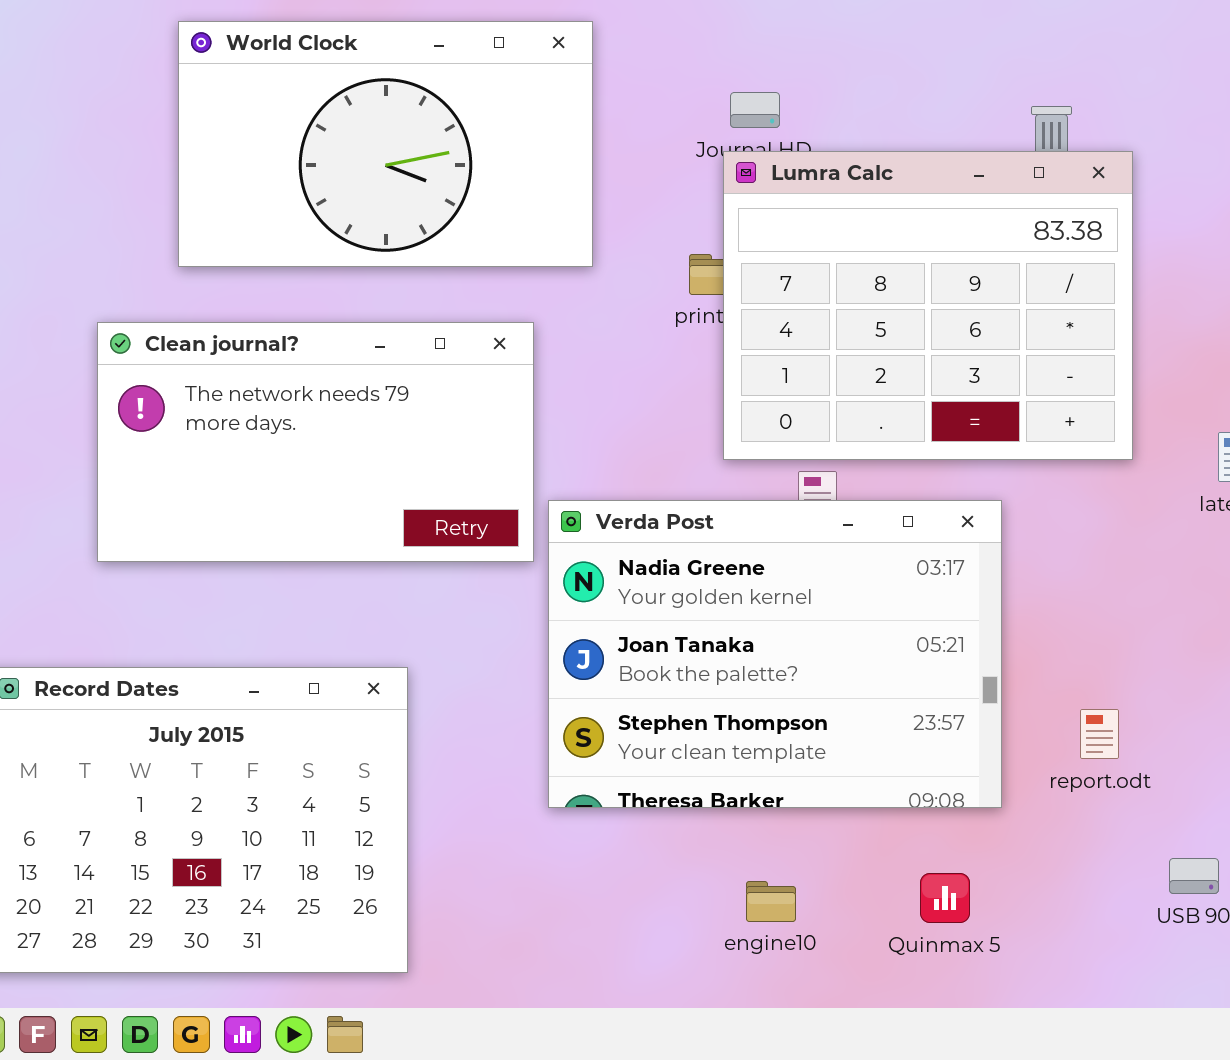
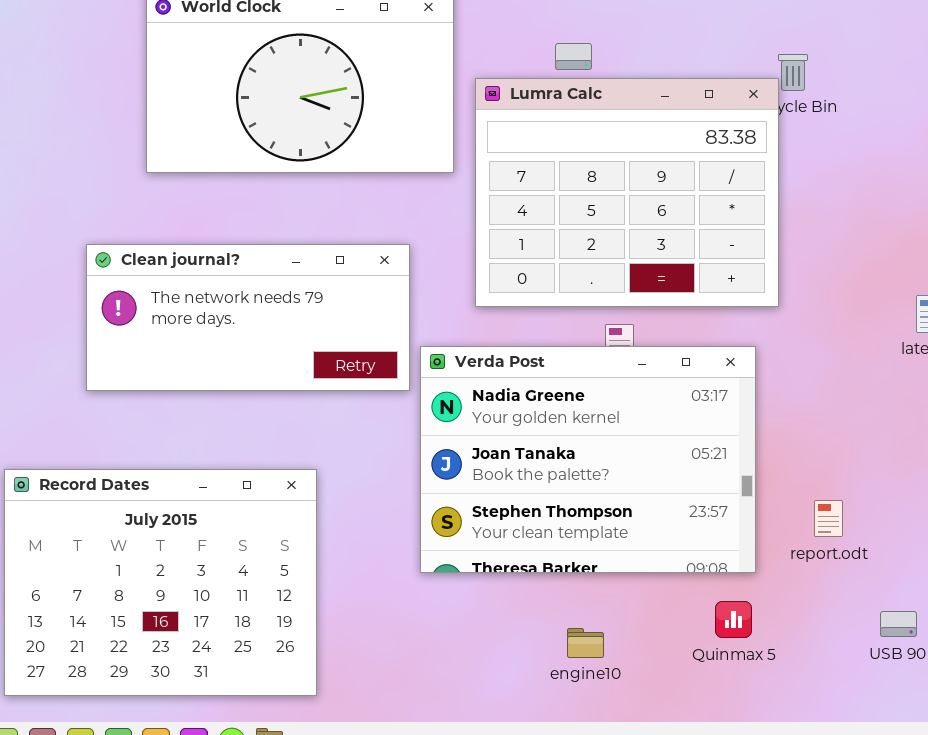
Lumra Calc: [723,151,1133,460] -> [475,78,779,307], moved
Clean journal?: [97,322,534,562] -> [86,244,410,391], resized
Quinmax 5: [920,873,970,923] -> [715,601,752,638], moved

